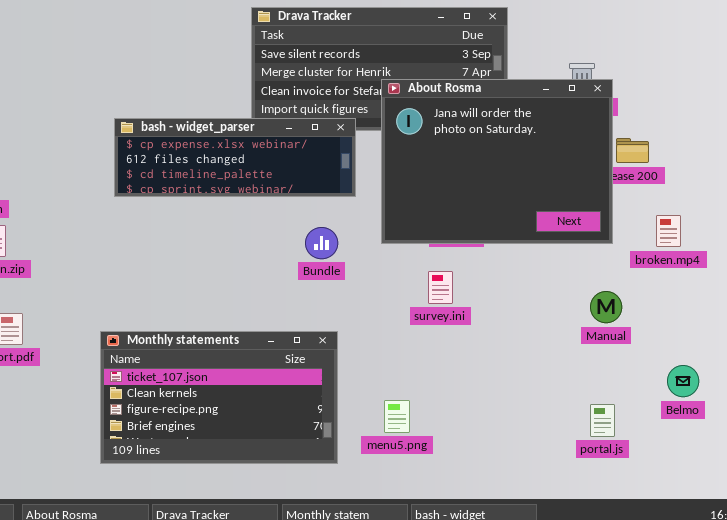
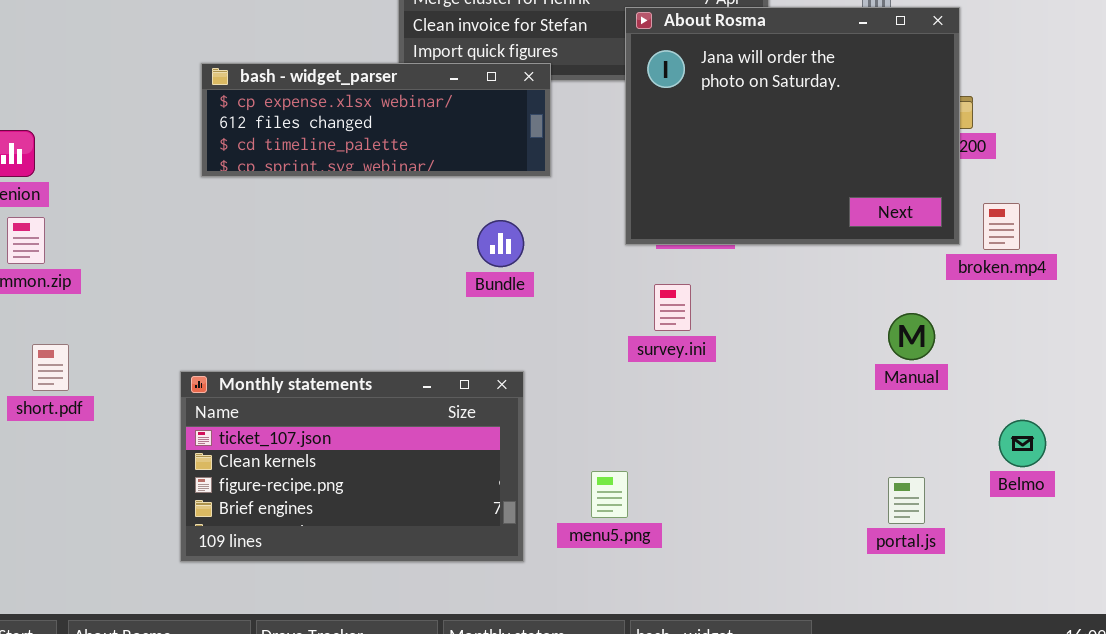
About Rosma: [381,79,613,244] -> [625,7,960,245], moved

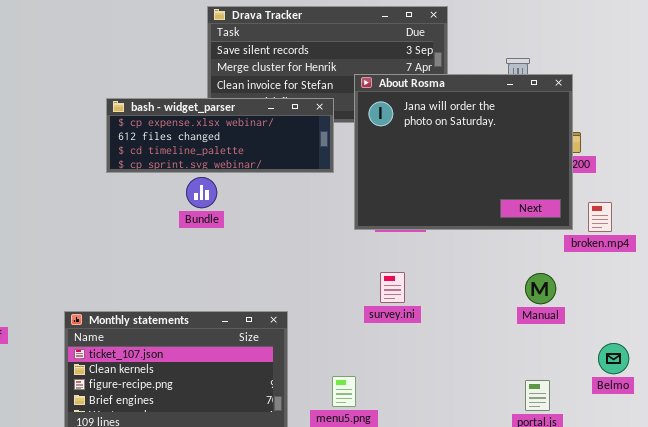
bash - widget_parser: [201,63,551,177] -> [106,98,334,173], moved
Bundle: [477,220,524,267] -> [186,177,217,208], moved
survey.ini: [654,284,691,331] -> [380,272,405,303], moved

